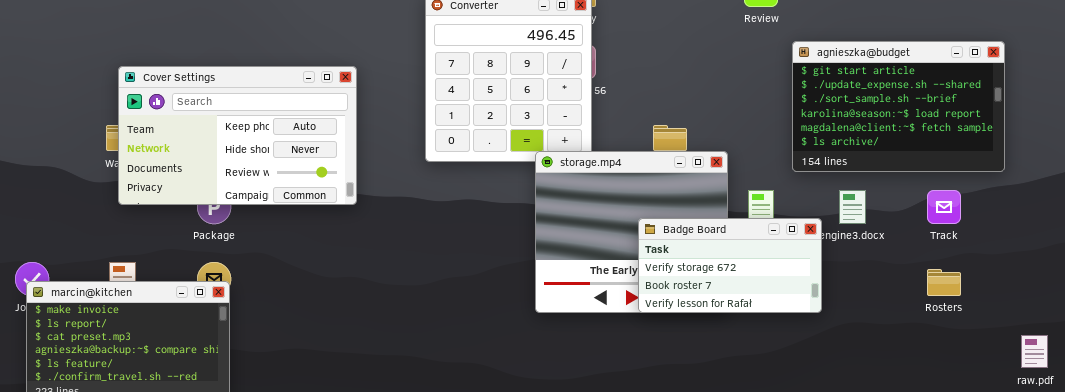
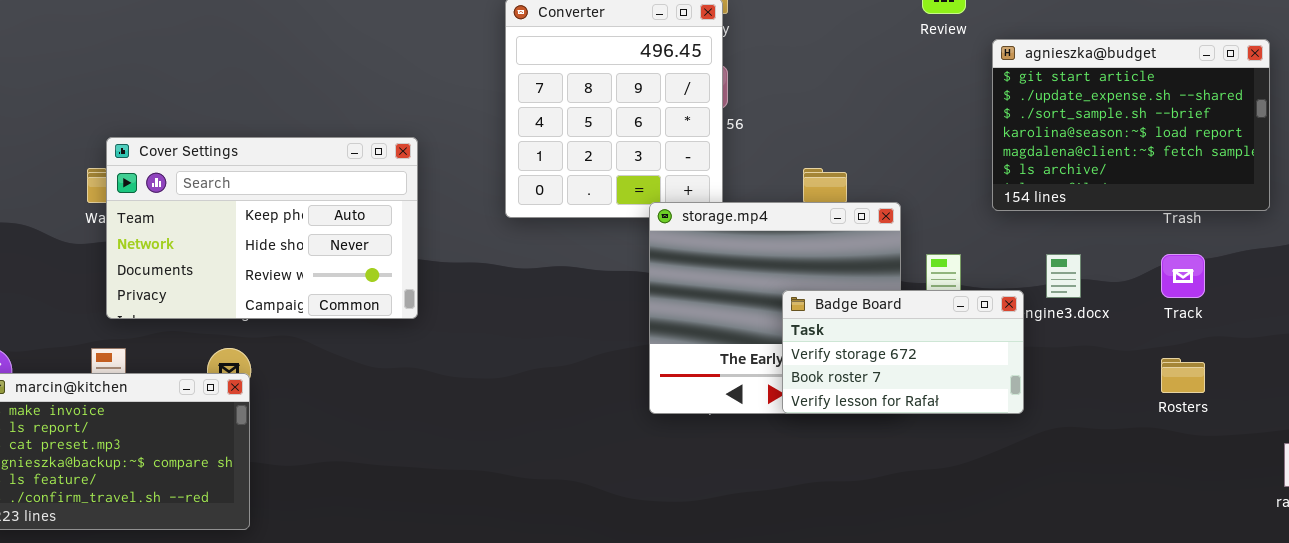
agnieszka@budget: [792,41,1005,172] -> [992,39,1270,211], moved
Cover Settings: [118,66,357,205] -> [106,137,418,319], moved

